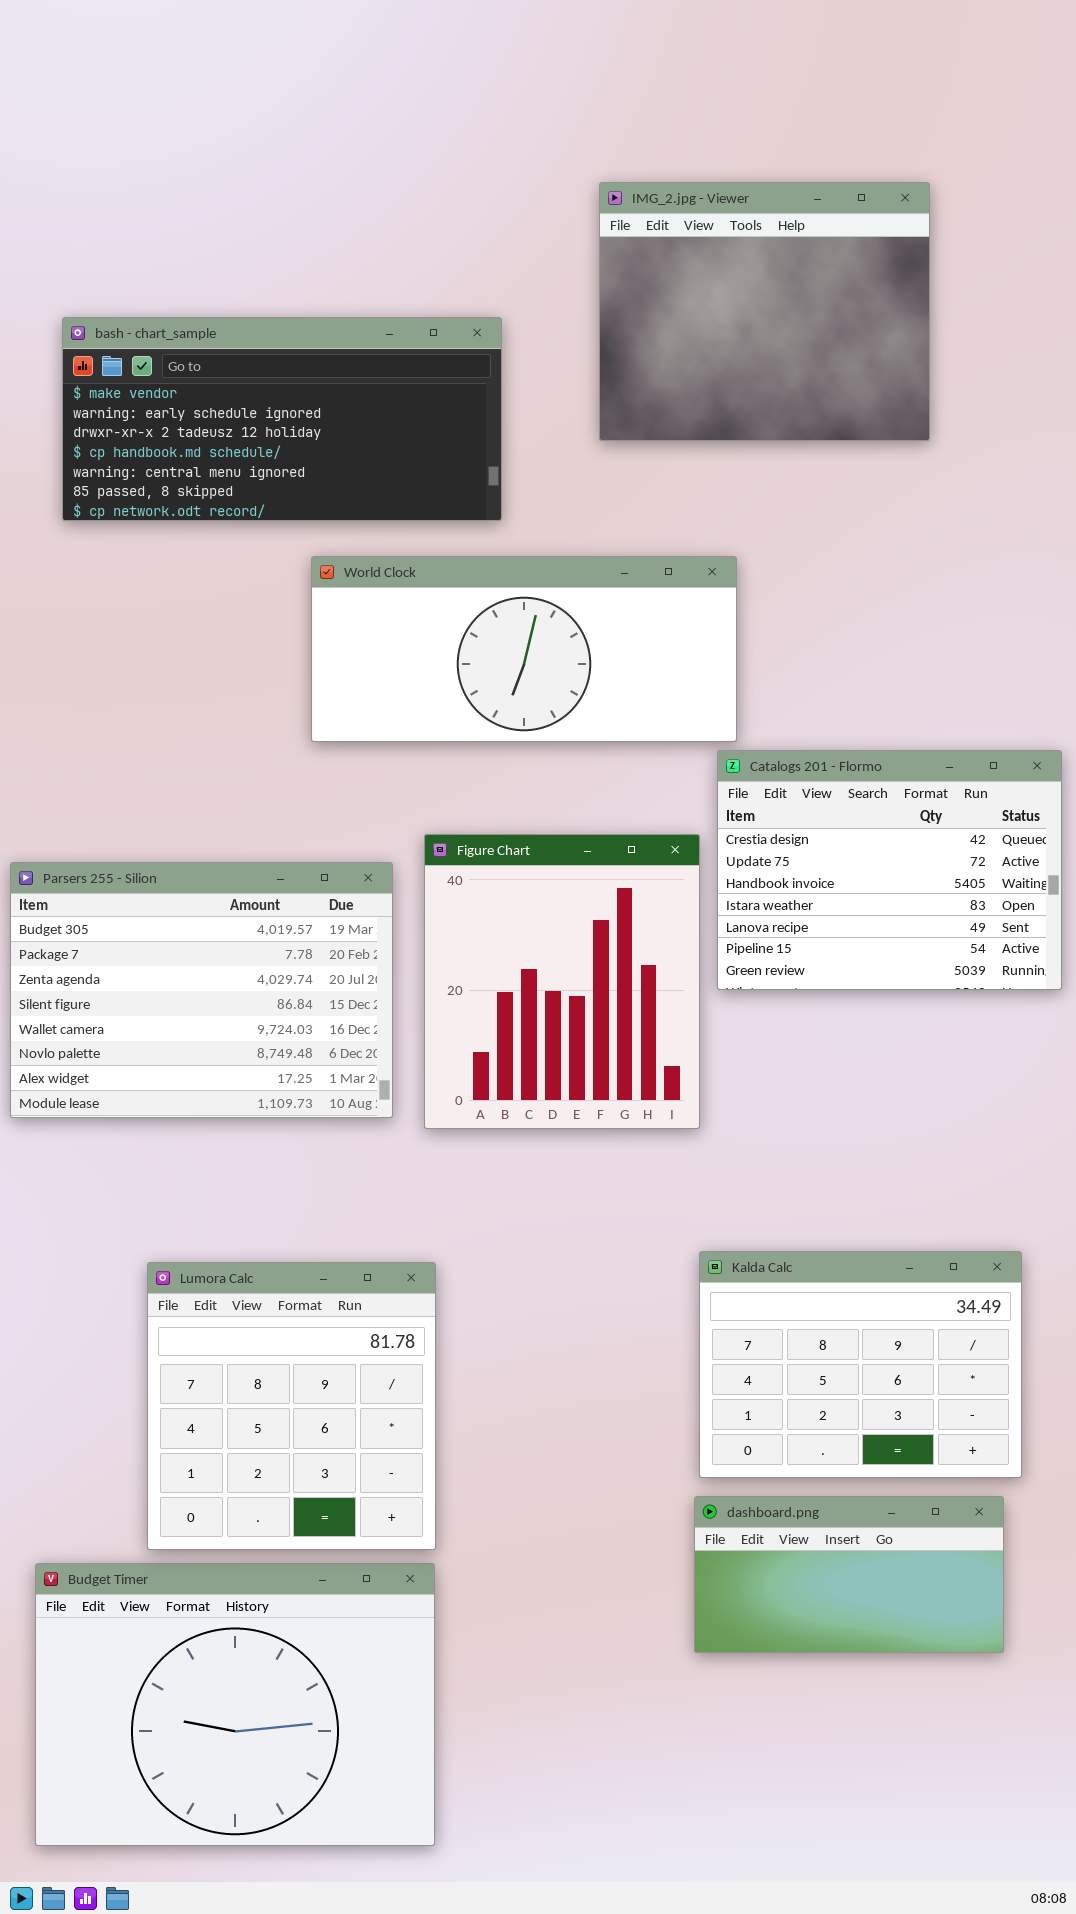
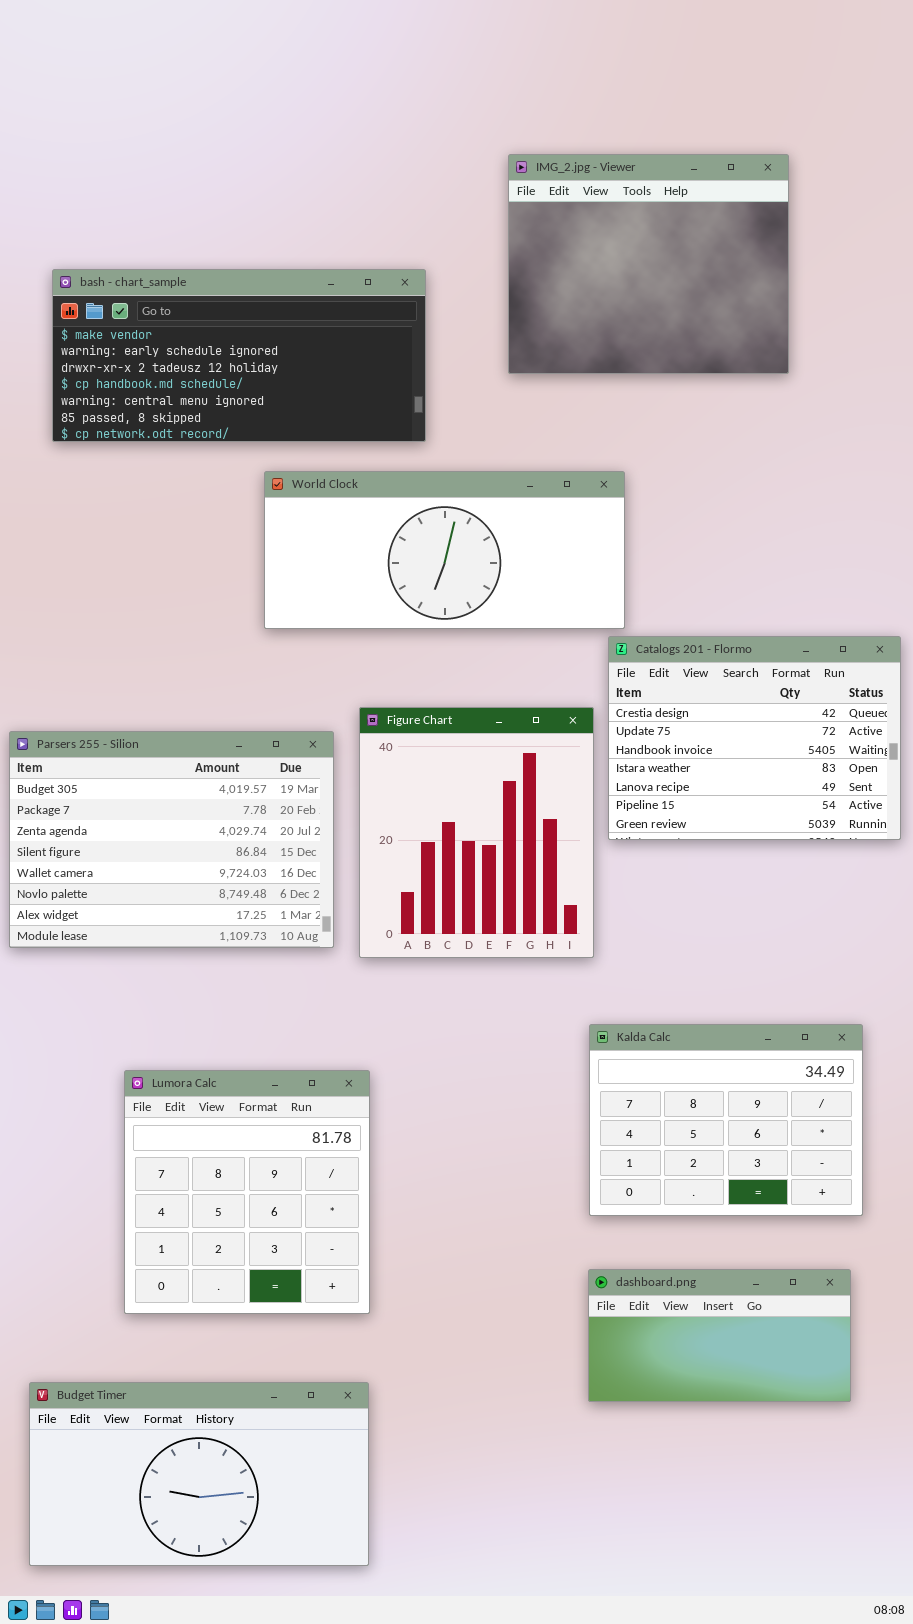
Kalda Calc: [699,1251,1022,1478] -> [589,1024,863,1216], moved
Budget Timer: [35,1563,435,1846] -> [29,1382,369,1566], resized

